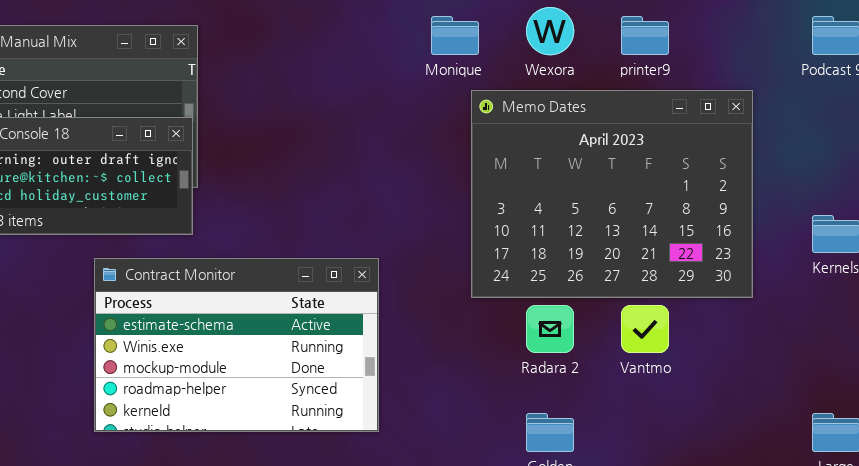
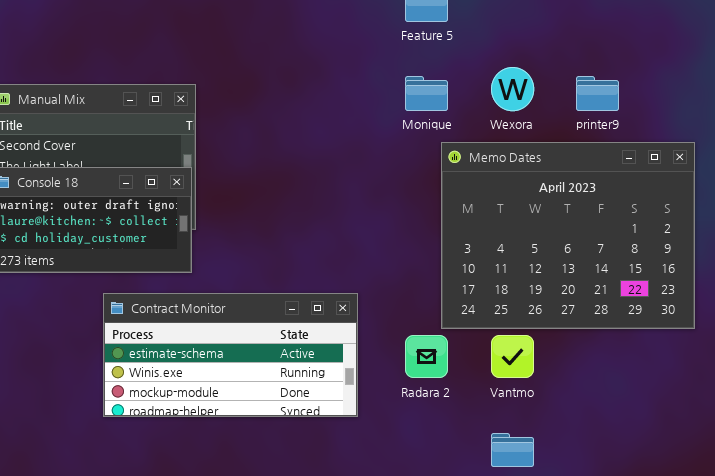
Contract Monitor: [94,258,379,432] -> [103,293,358,417], resized
Radara 2: [526,305,574,353] -> [405,335,448,378], moved
Vantmo: [621,305,669,353] -> [491,335,534,378], moved

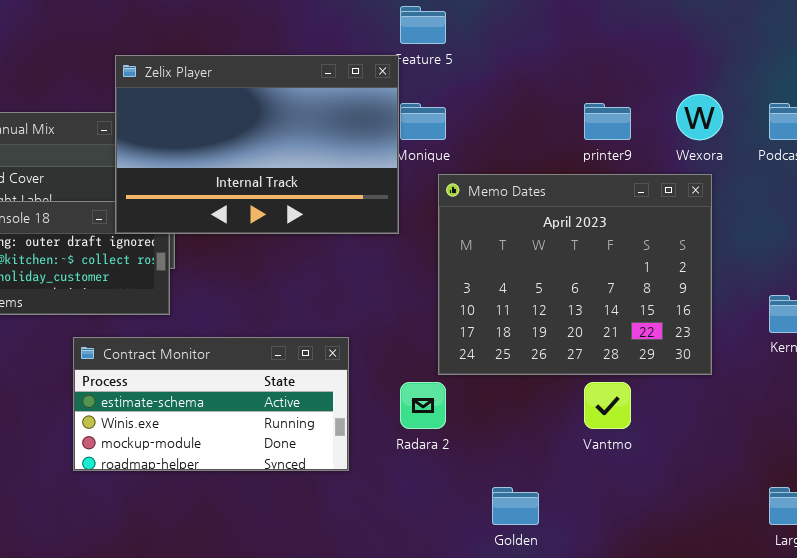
Zelix Player: none -> [115,55,399,234], opened
Wexora: [491,67,534,111] -> [676,94,723,140], moved
Vantmo: [491,335,534,378] -> [584,382,631,429], moved

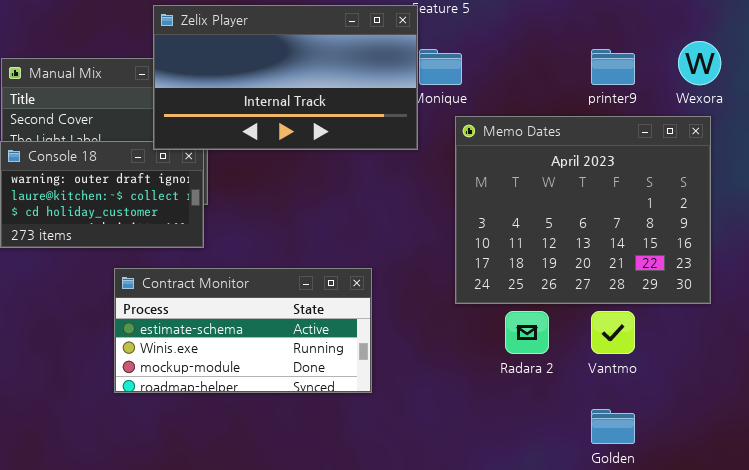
Zelix Player: [115,55,399,234] -> [153,5,418,150], resized
Radara 2: [400,382,446,429] -> [505,311,549,354], moved
Golden: [492,487,539,525] -> [591,409,635,444], moved

